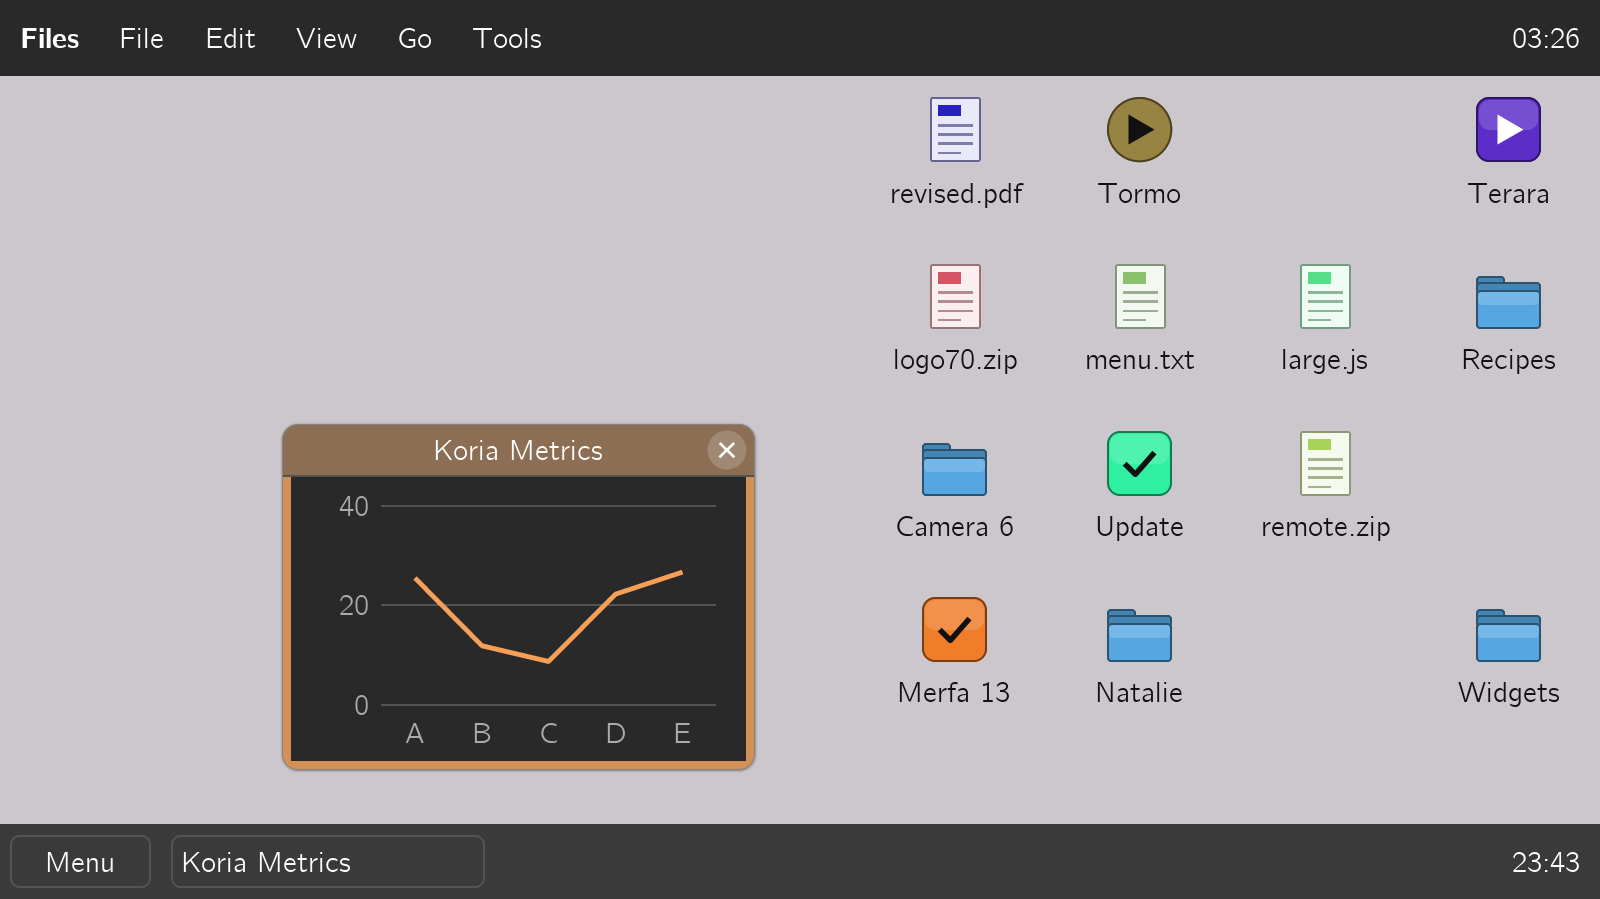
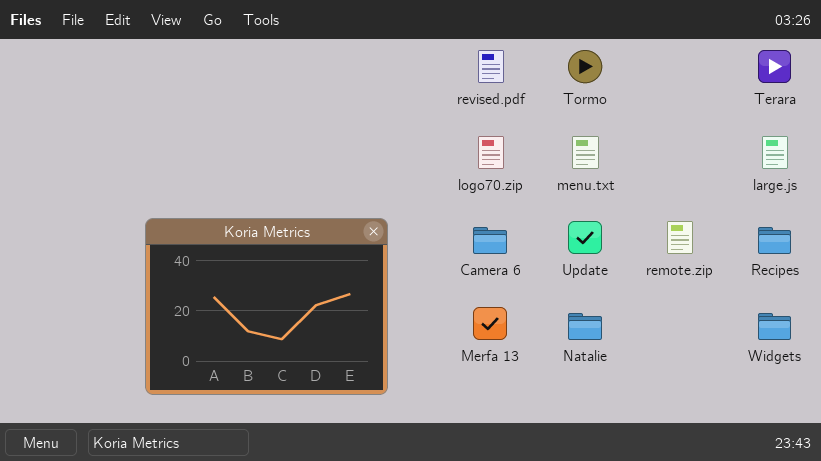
large.js: [1300,264,1351,329] -> [762,136,788,169], moved
Recipes: [1476,276,1541,329] -> [758,227,791,254], moved

